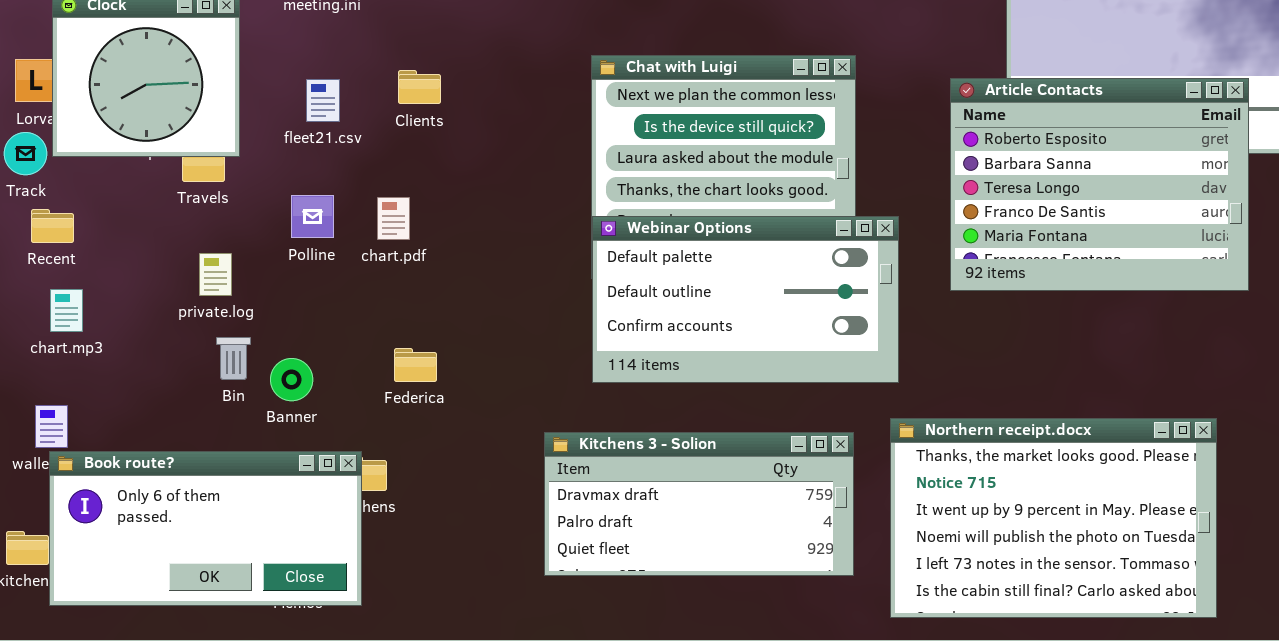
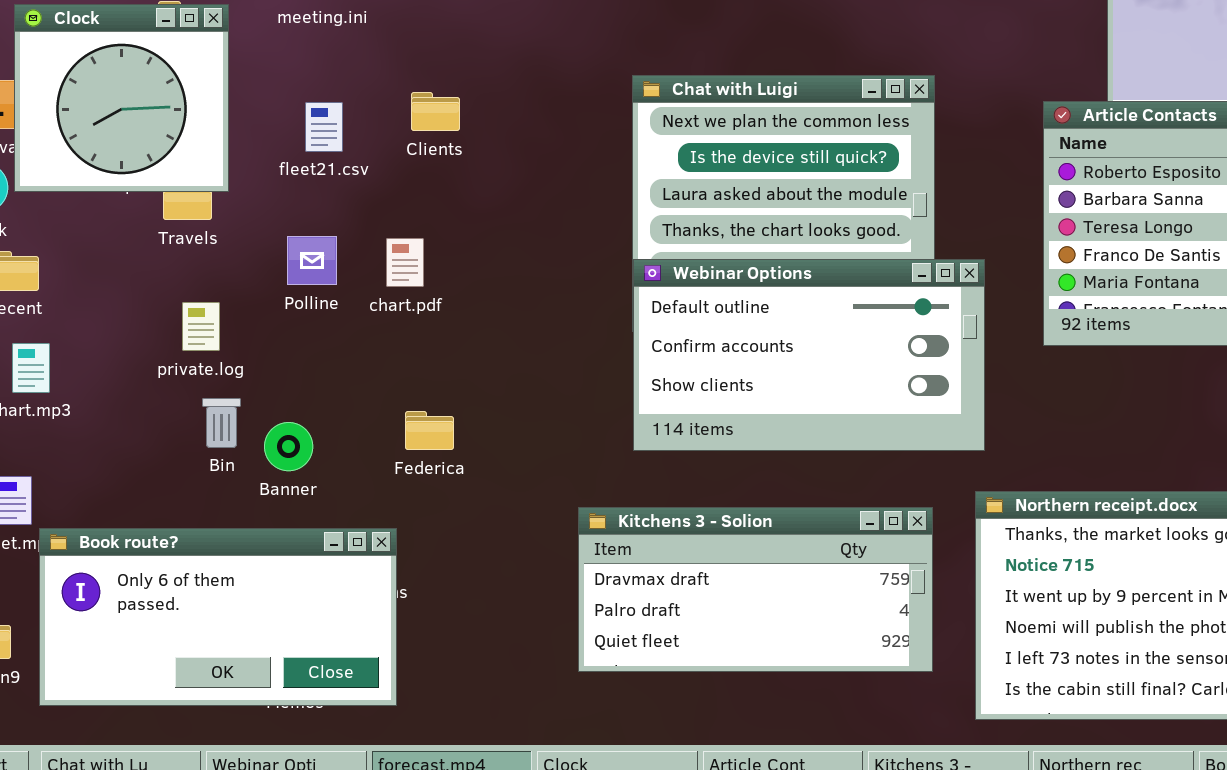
Webinar Options: [592,216,899,383] -> [633,259,985,451], scrolled down 1 row
Book route?: [49,451,362,606] -> [39,528,397,706], moved

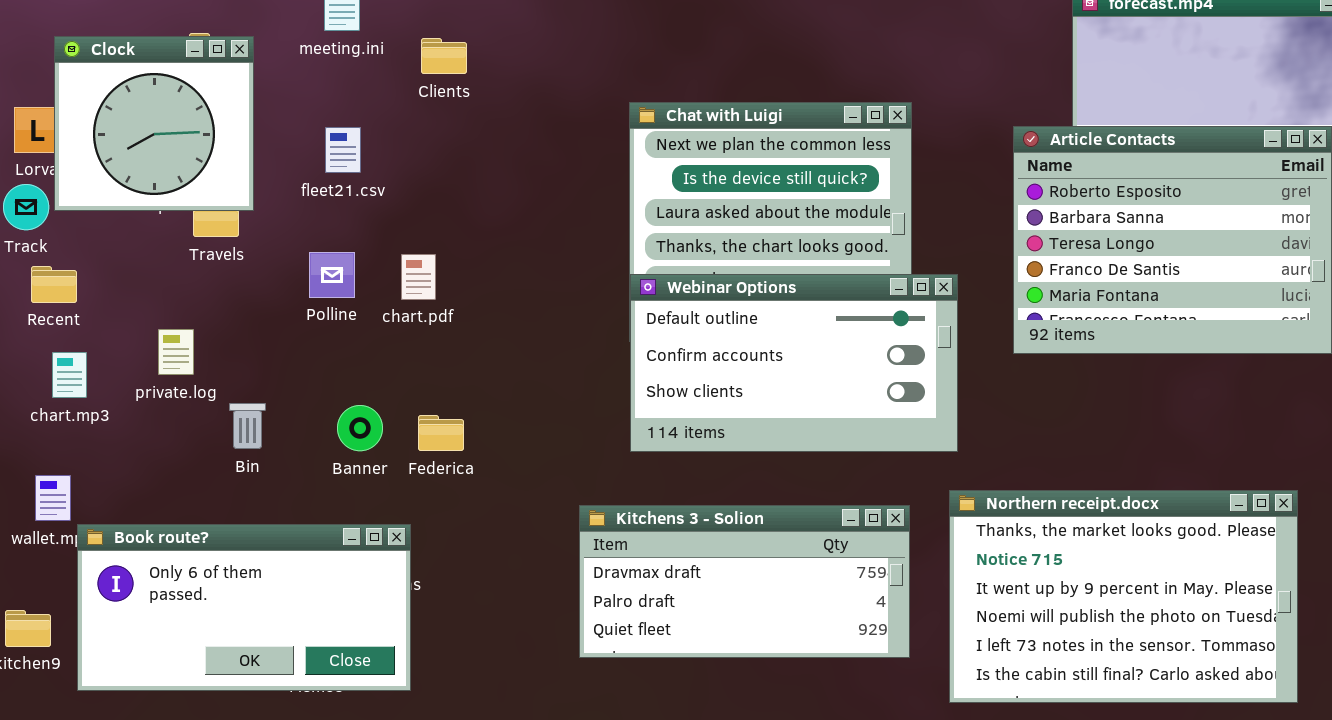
Clients: [411,92,460,131] -> [421,38,467,74], moved
private.log: [182,302,220,351] -> [158,329,194,375], moved
Banner: [264,422,313,471] -> [337,405,383,451], moved

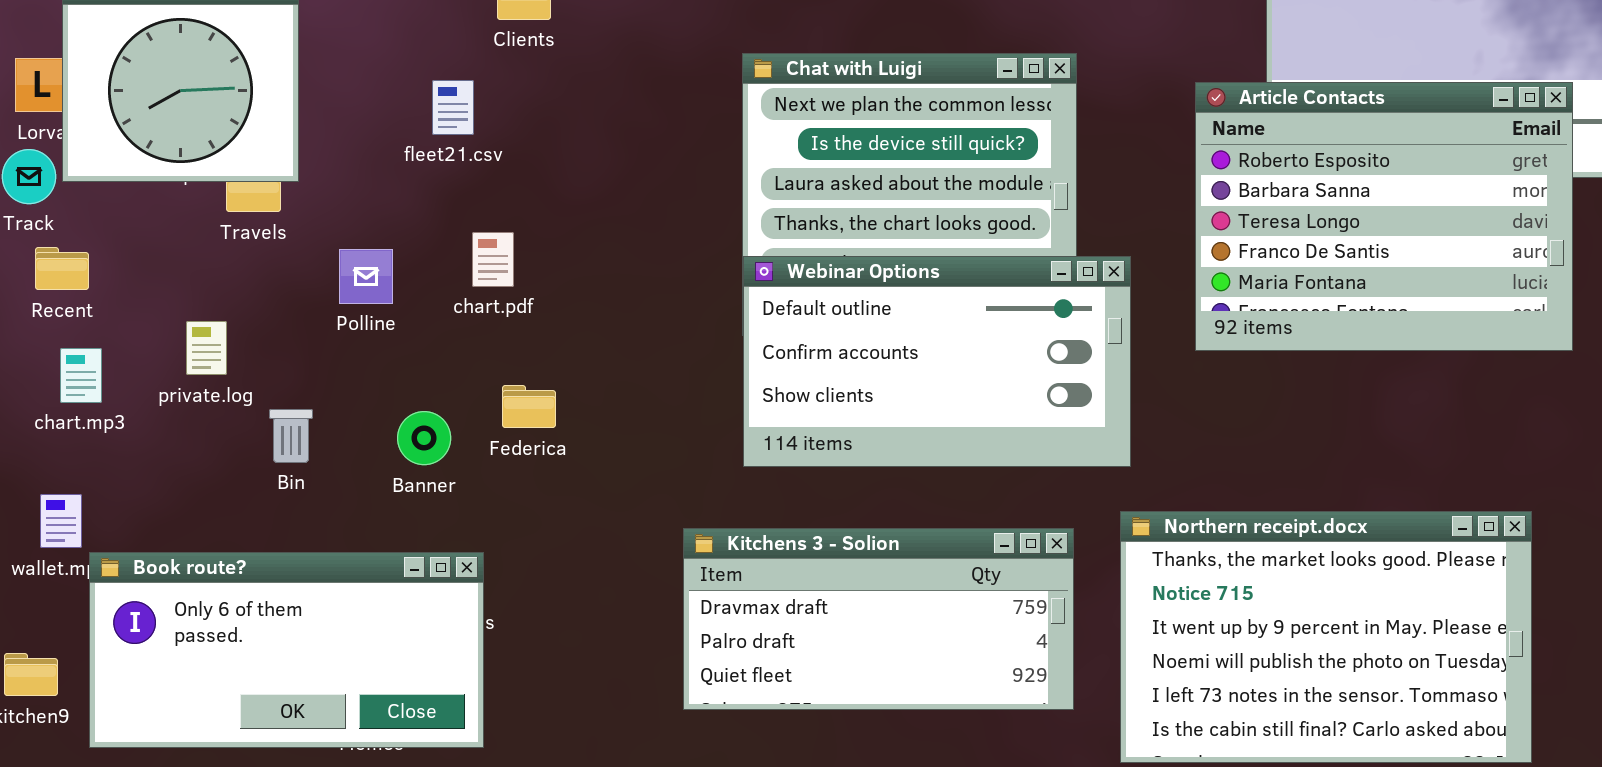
fleet21.csv: [325,127,361,173] -> [432,80,474,135], moved
Polline: [309,252,355,298] -> [339,249,393,304], moved
Federica: [418,415,464,451] -> [502,385,556,428], moved

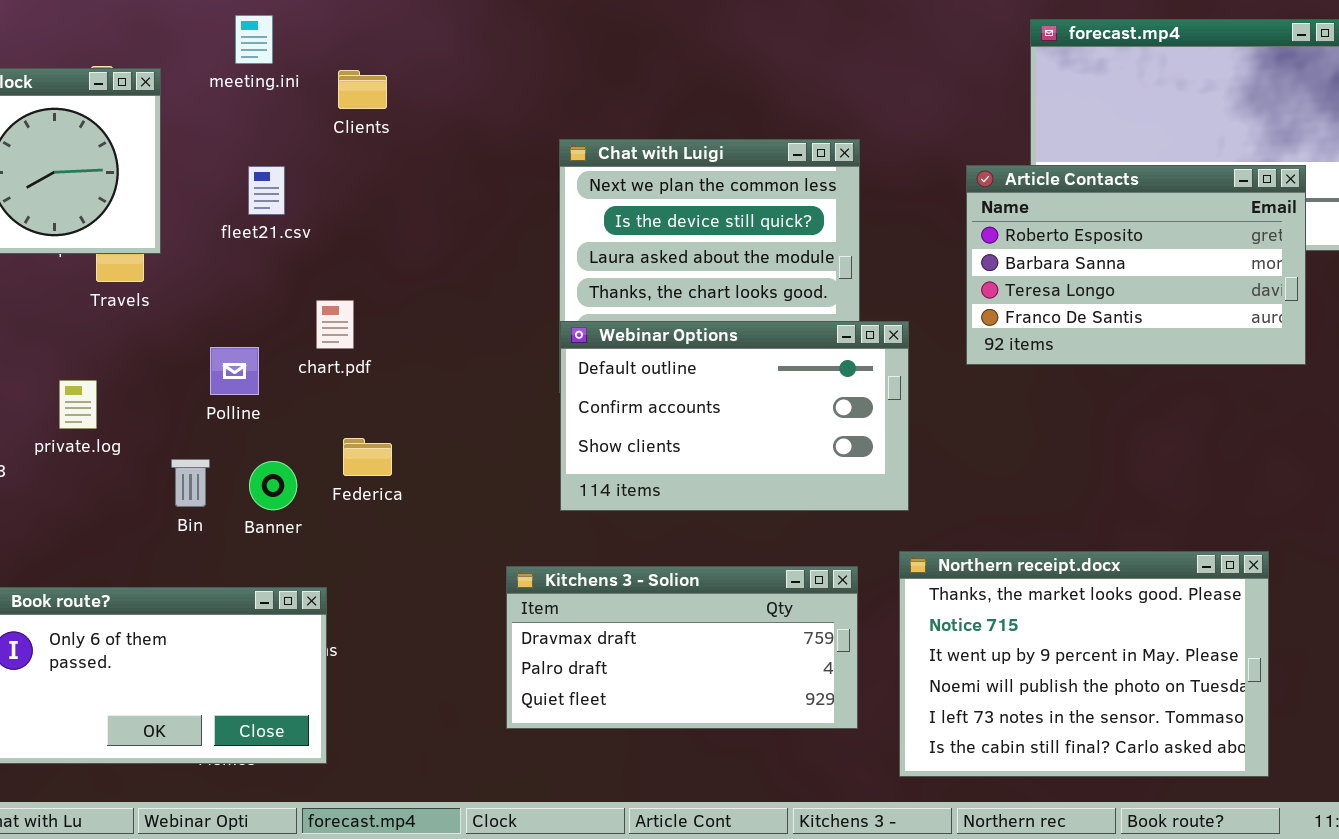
fleet21.csv: [432,80,474,135] -> [248,166,285,215], moved
Article Contacts: [1195,82,1573,351] -> [966,165,1306,365], resized
Polline: [339,249,393,304] -> [210,347,259,395], moved
Bin: [269,409,313,463] -> [171,459,210,507], moved

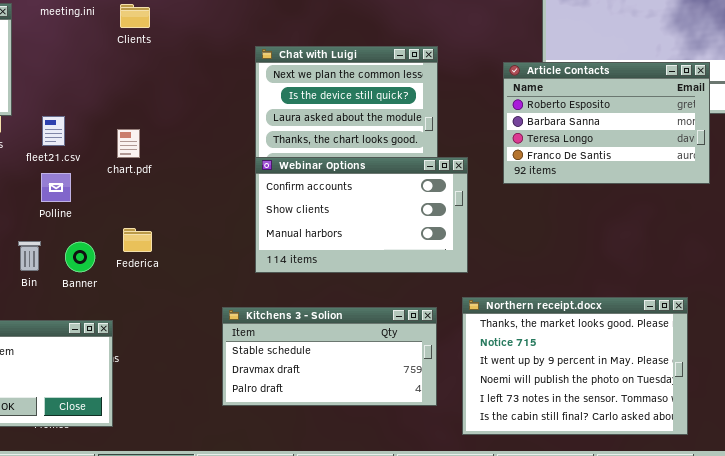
fleet21.csv: [248,166,285,215] -> [42,116,65,146], moved
chart.pdf: [316,300,354,349] -> [117,129,140,158], moved
Webinar Options: [560,321,909,511] -> [255,157,468,273], scrolled down 1 row
Kitchens 3 - Solion: [506,566,858,729] -> [222,307,437,406], scrolled up 1 row

